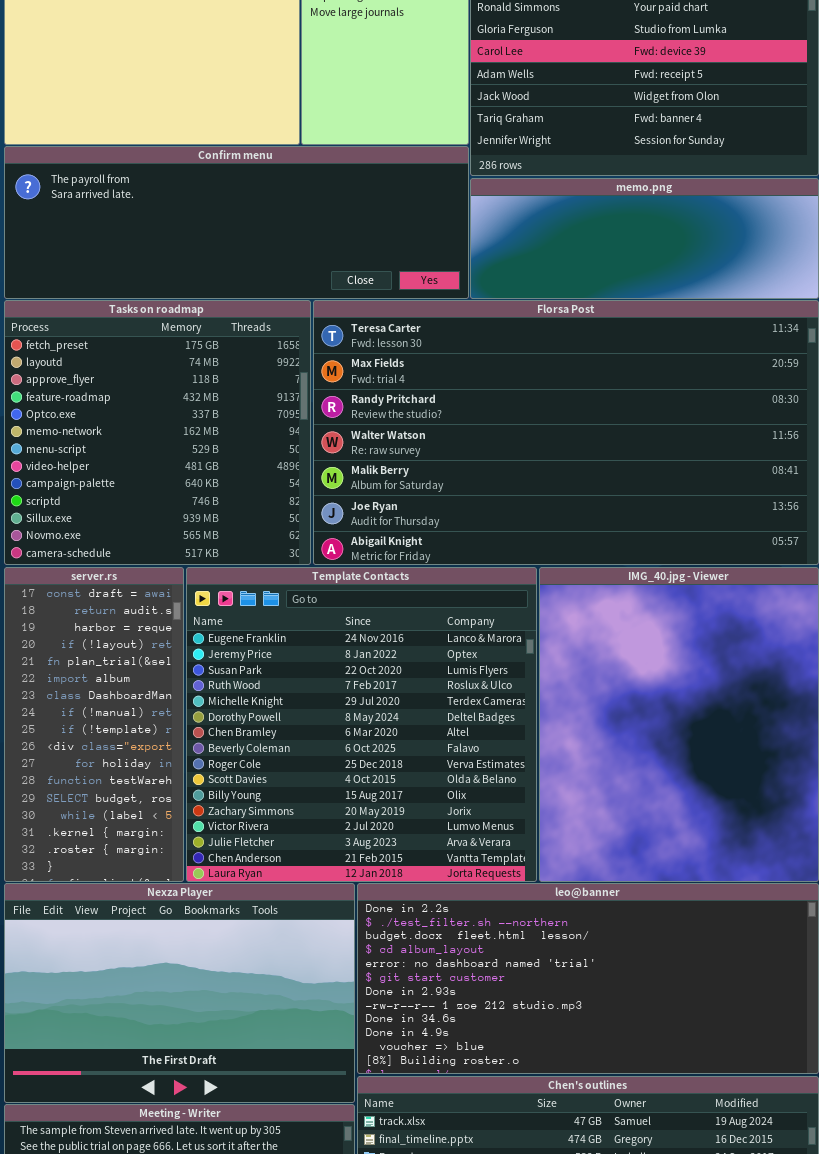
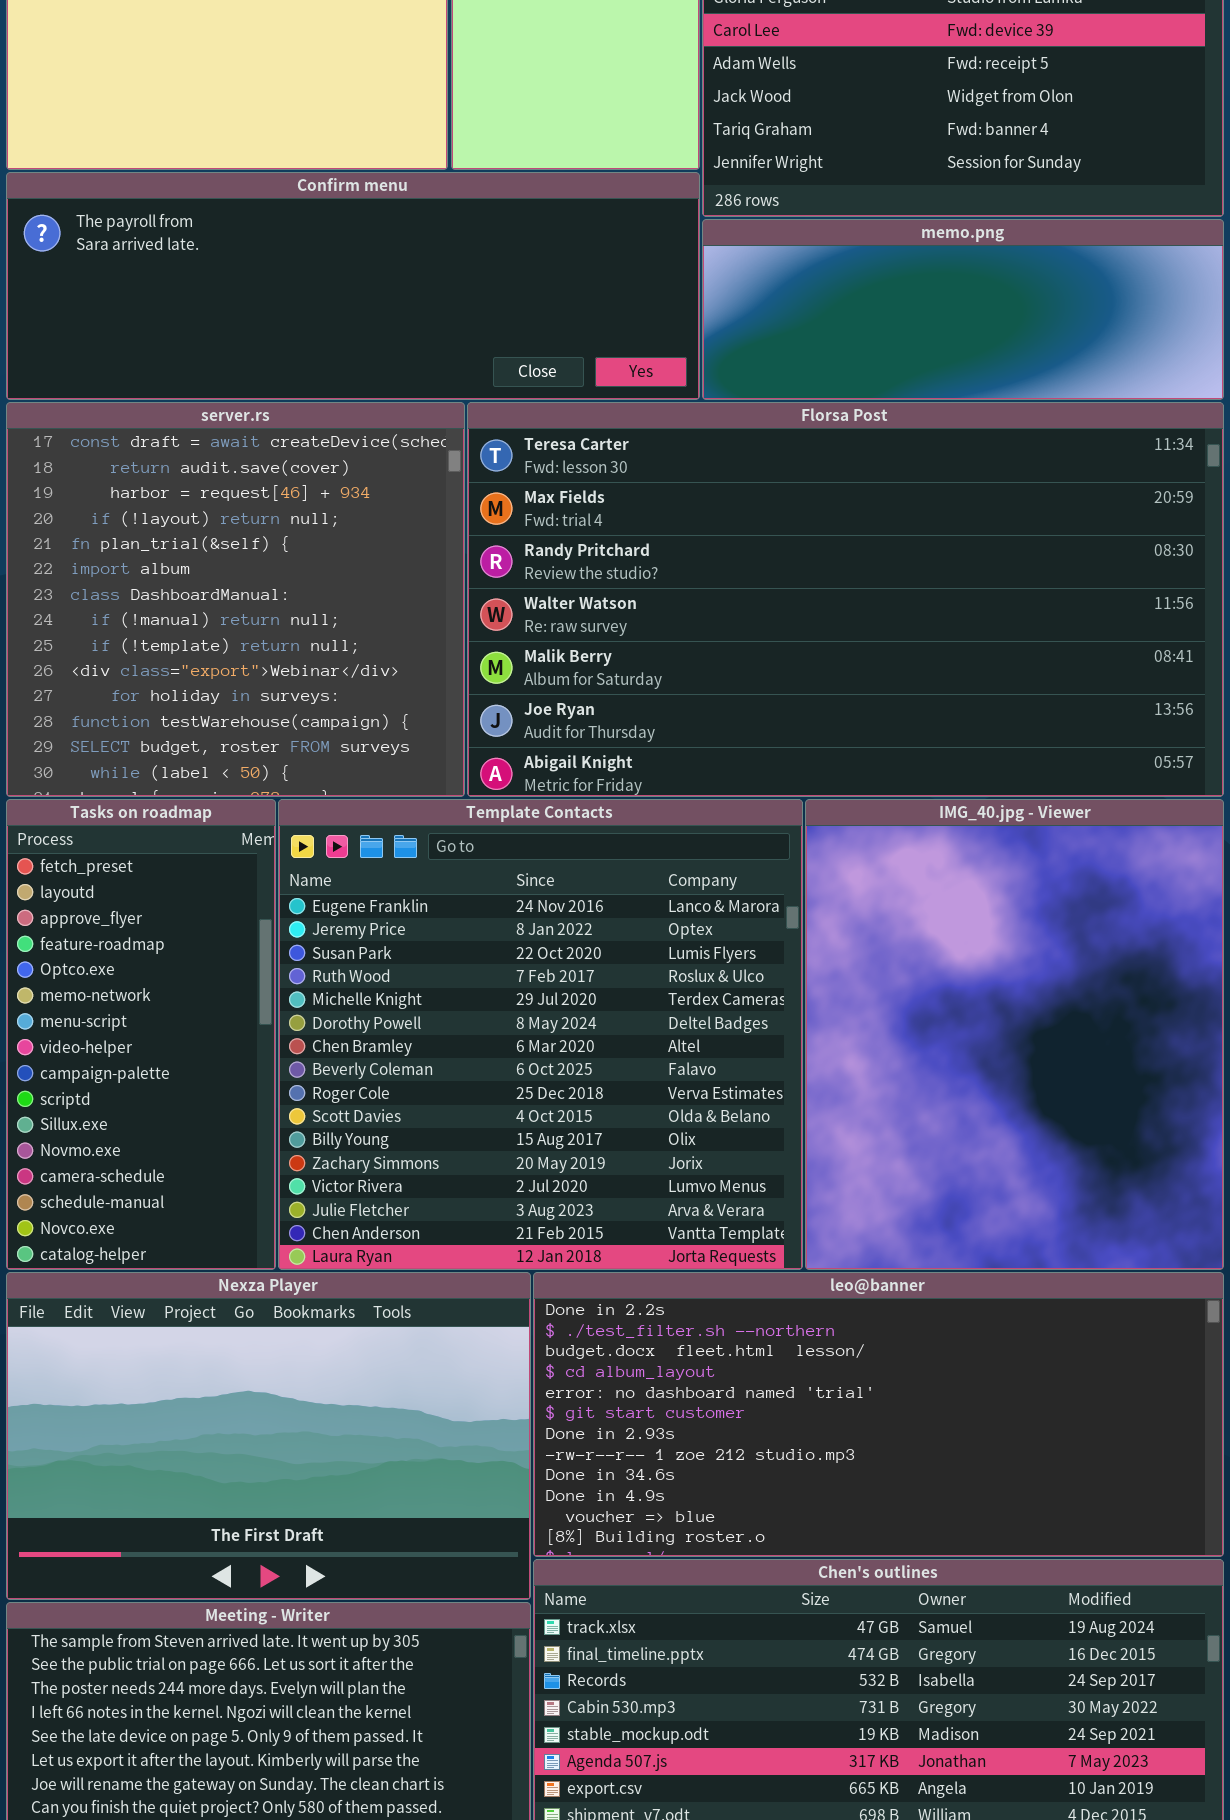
Tasks on roadmap: [4,300,311,565] -> [6,799,276,1270], moved, resized
server.rs: [4,567,184,882] -> [6,402,465,797], moved, resized

